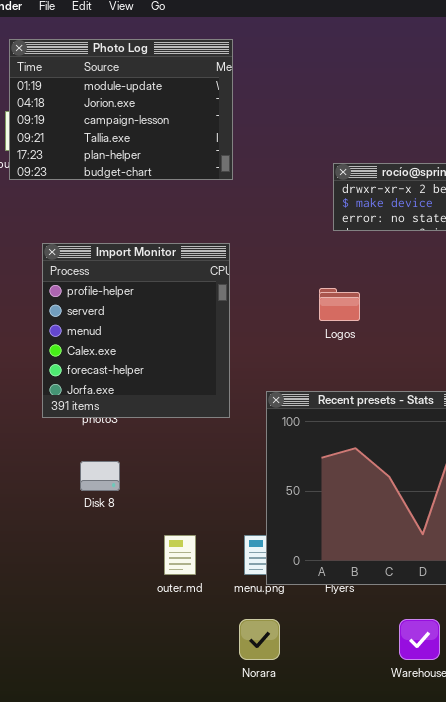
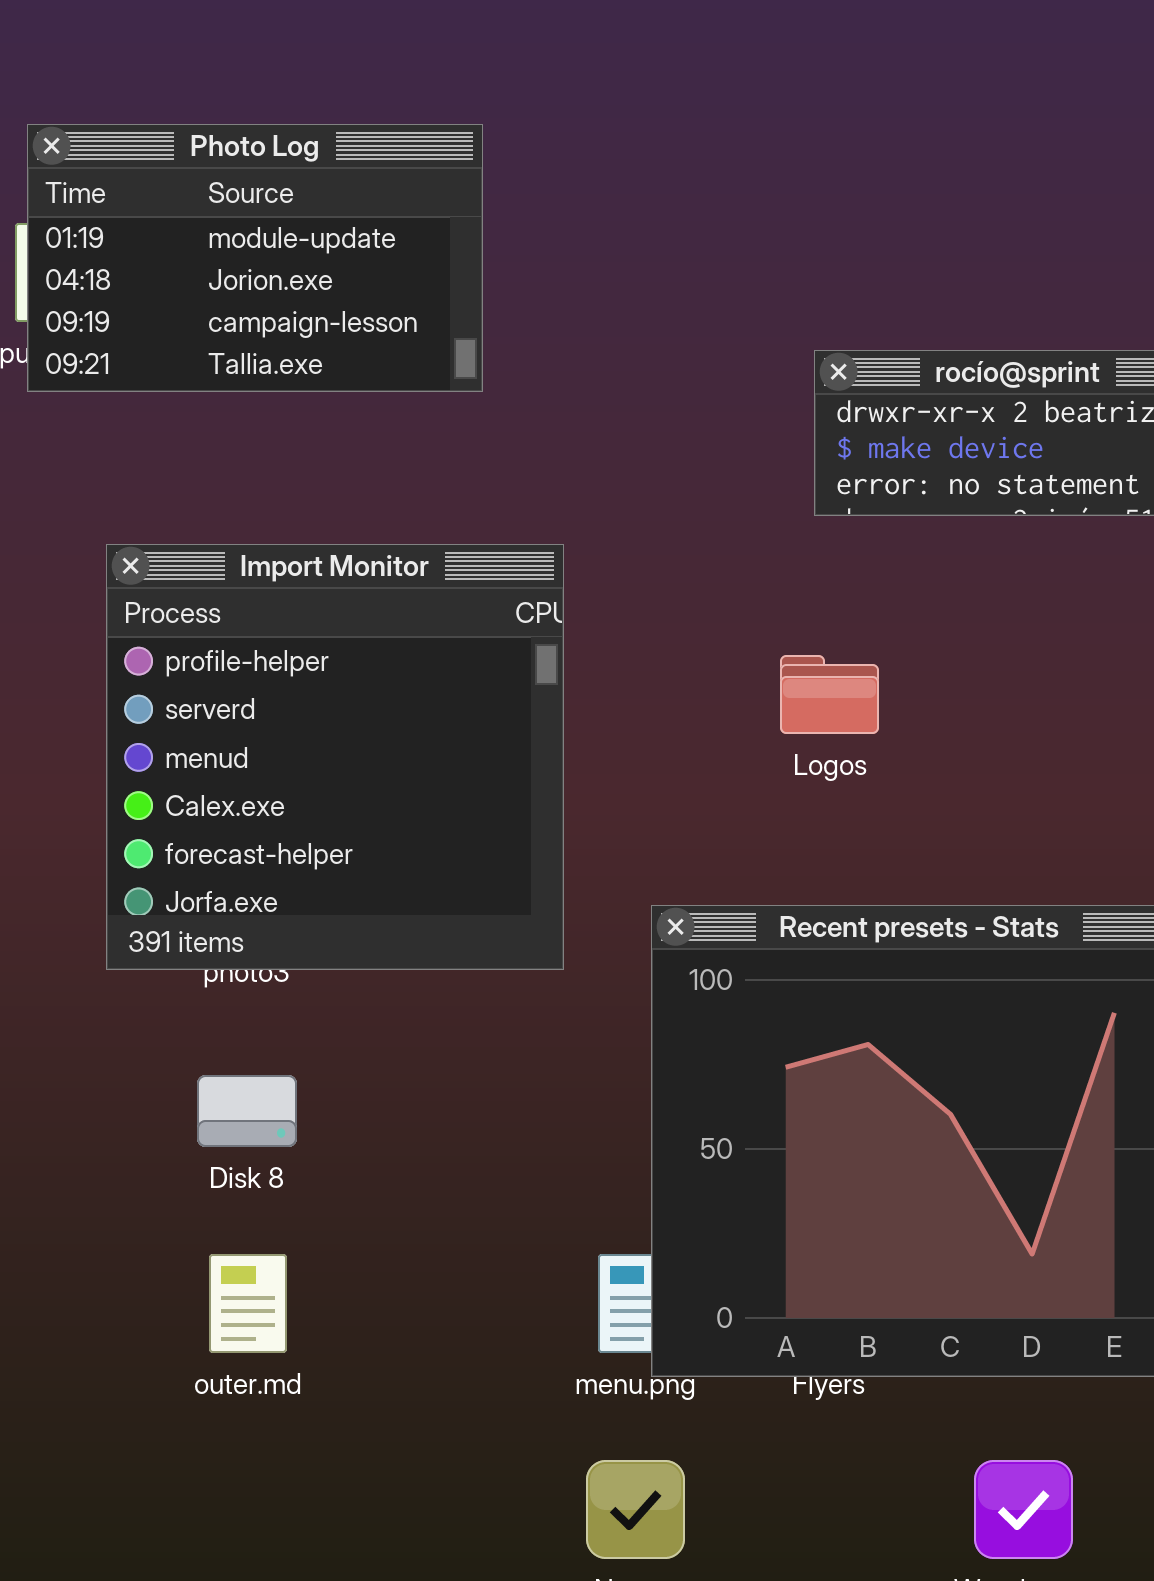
Photo Log: [9,39,233,180] -> [27,124,483,392], resized
outer.md: [164,535,196,575] -> [209,1254,287,1353], moved

